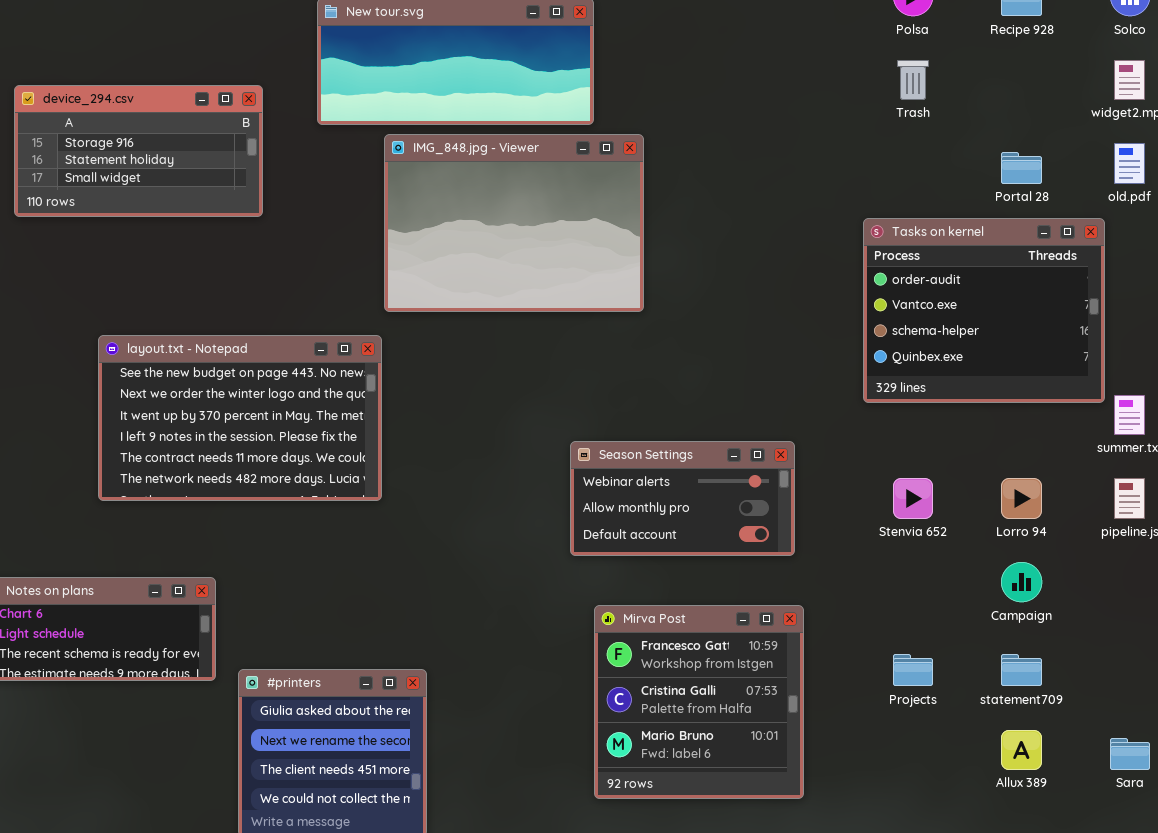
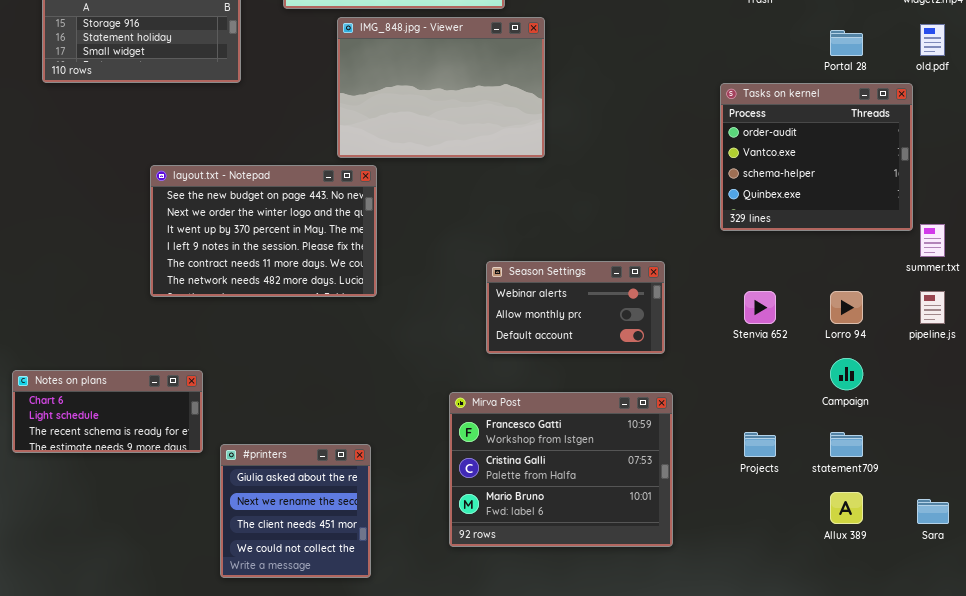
layout.txt - Notepad: [98,335,382,501] -> [150,165,377,297], moved
Mirva Post: [594,605,804,799] -> [449,392,673,547], resized

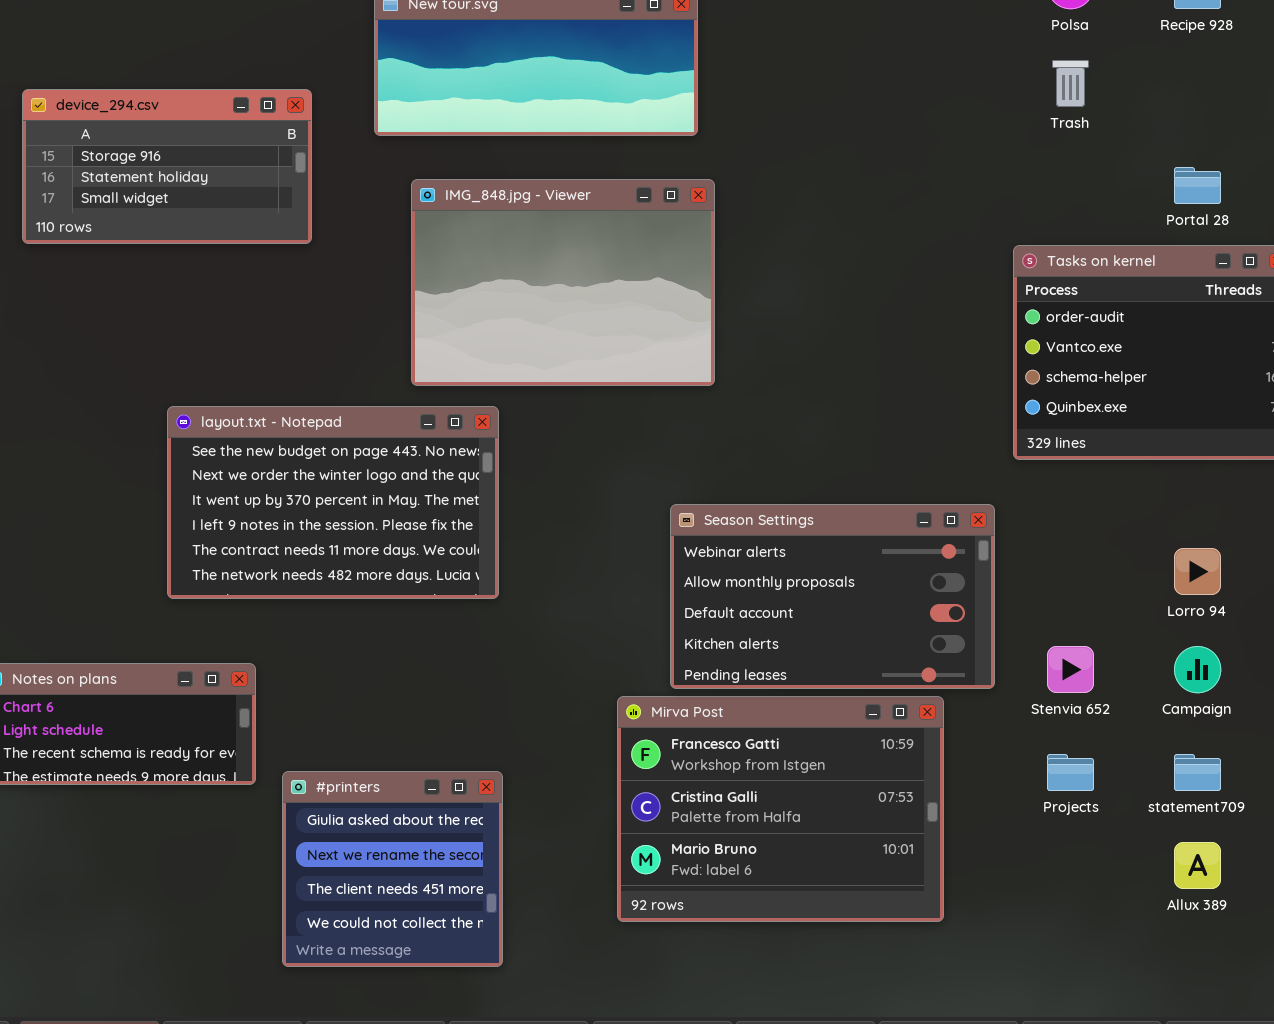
IMG_848.jpg - Viewer: [337,17,545,158] -> [411,179,715,386], moved
layout.txt - Notepad: [150,165,377,297] -> [167,406,499,599], moved
Season Settings: [486,261,665,354] -> [670,504,995,689], resized
Stenvia 652: [744,291,776,324] -> [1047,646,1094,693], moved

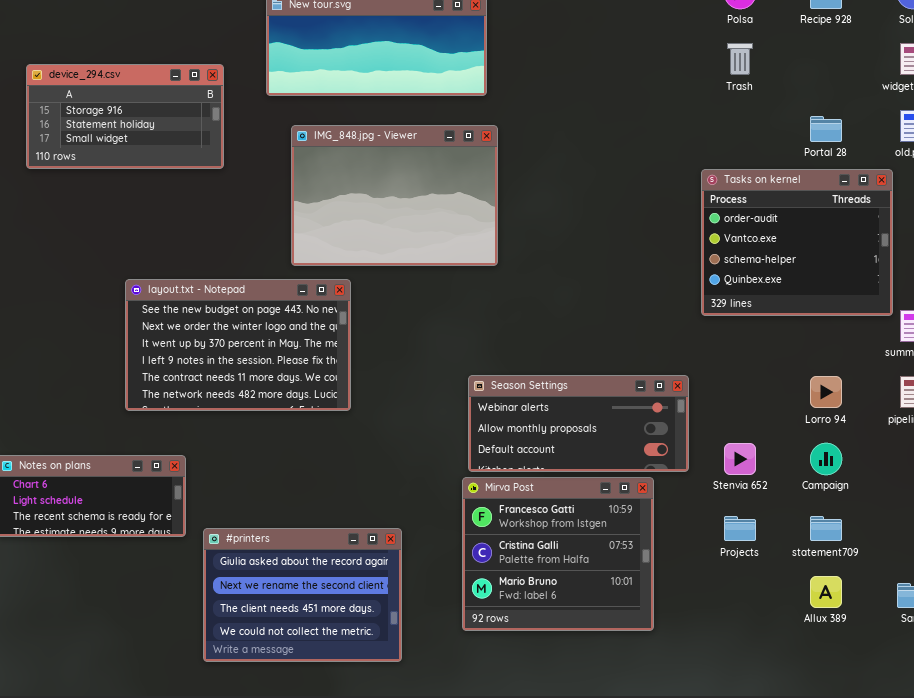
Season Settings: [670,504,995,689] -> [468,375,689,472], resized
Mirva Post: [617,696,944,922] -> [462,477,654,631], resized
#printers: [282,771,503,967] -> [203,528,402,662], resized

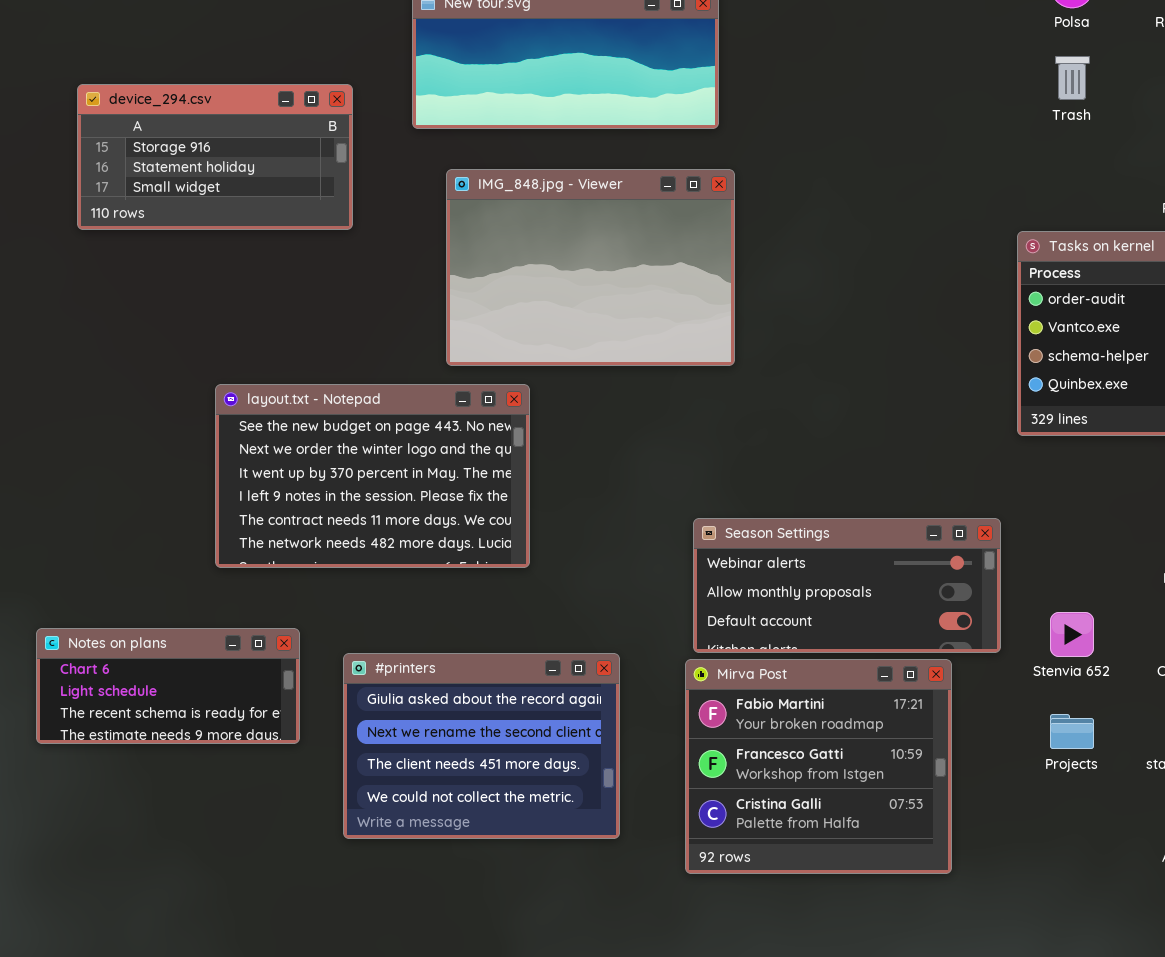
Mirva Post: [462,477,654,631] -> [685,659,952,874], scrolled up 1 row
#printers: [203,528,402,662] -> [343,653,620,839], moved

